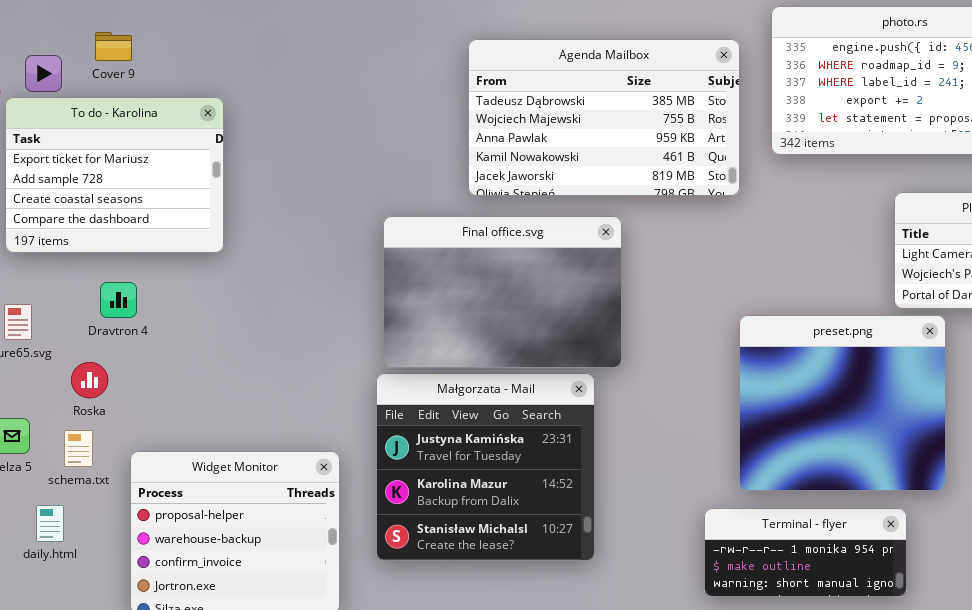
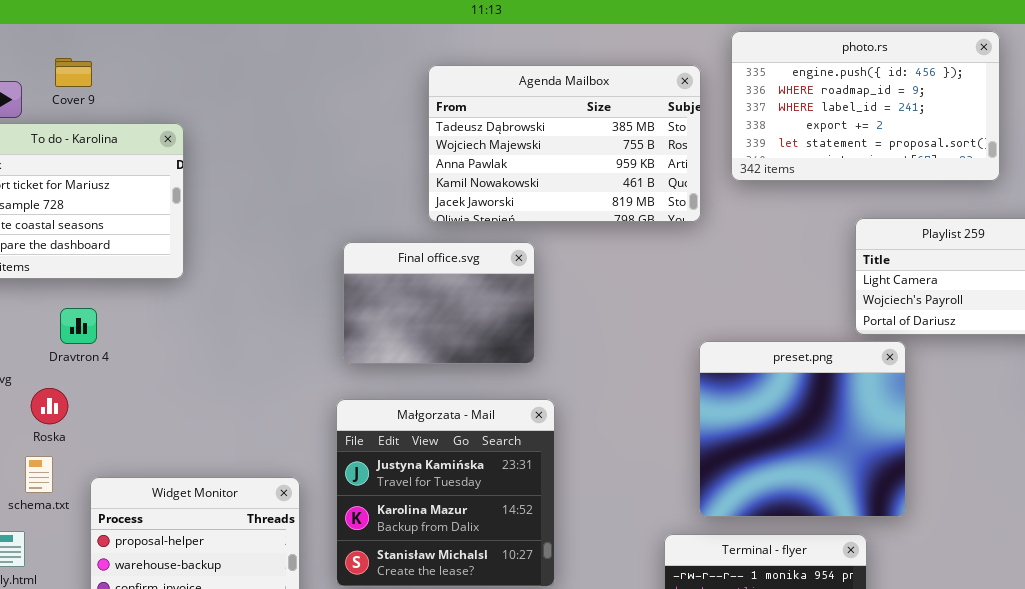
Final office.svg: [383,216,622,368] -> [343,242,535,364], resized

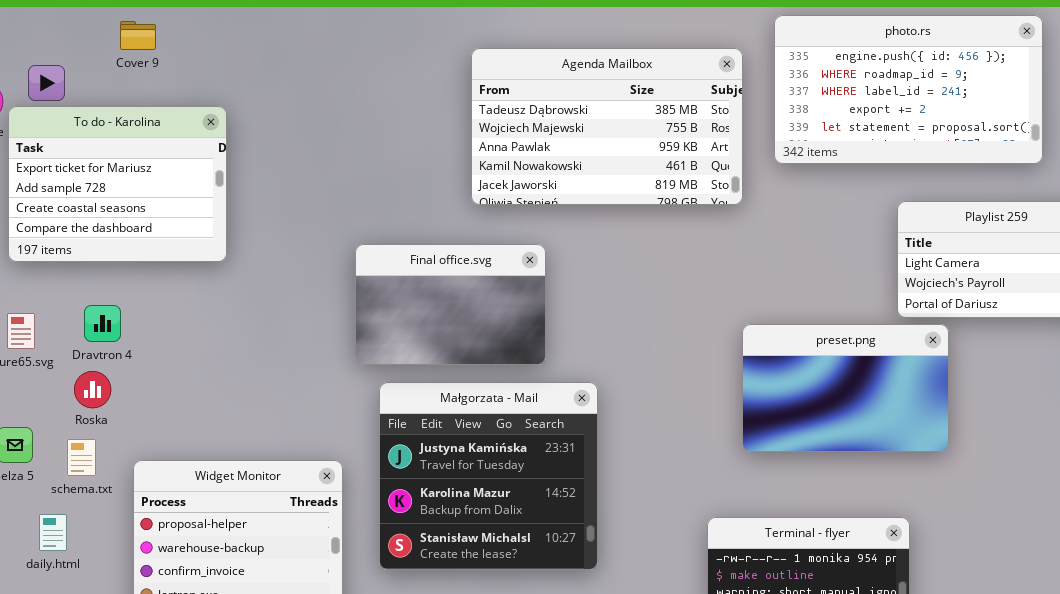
Cover 9: [55,58,92,87] -> [120,21,156,50], moved
Final office.svg: [343,242,535,364] -> [355,244,546,365], moved
Dravtron 4: [60,308,97,344] -> [84,305,121,342], moved
preset.png: [699,341,906,517] -> [742,324,949,452], resized

